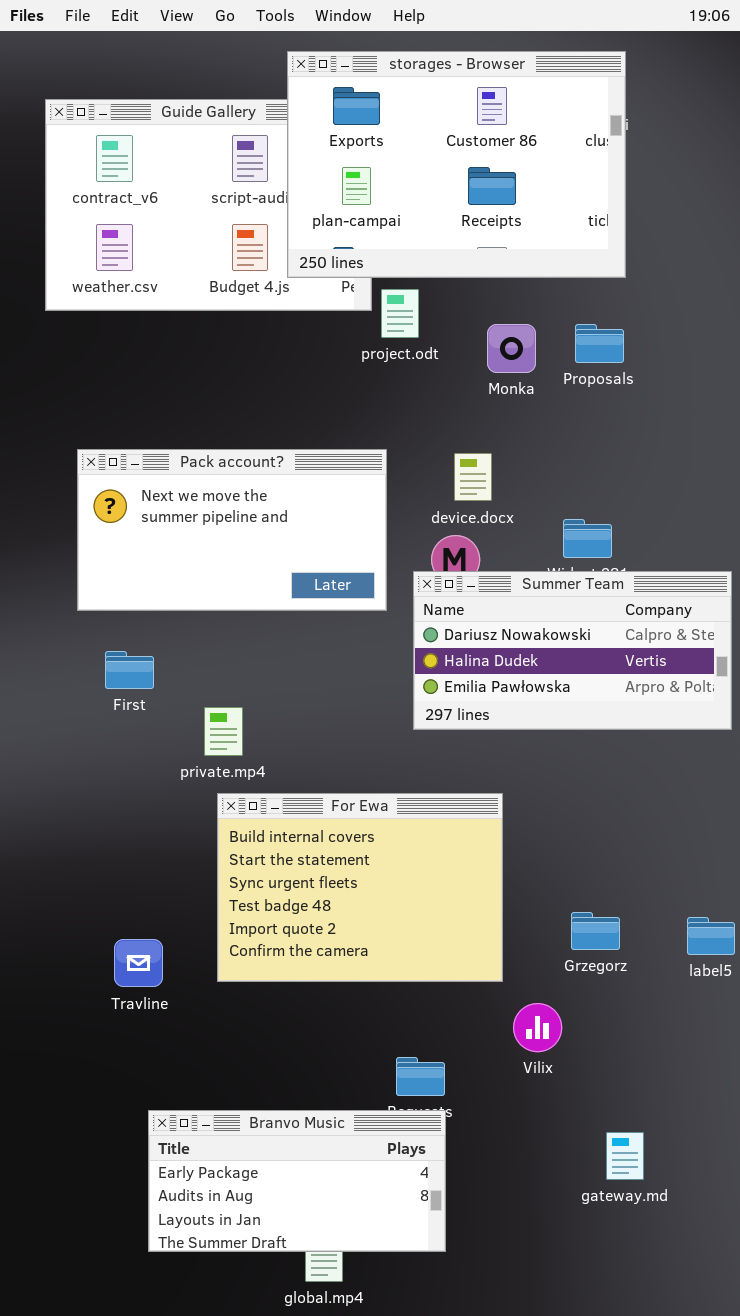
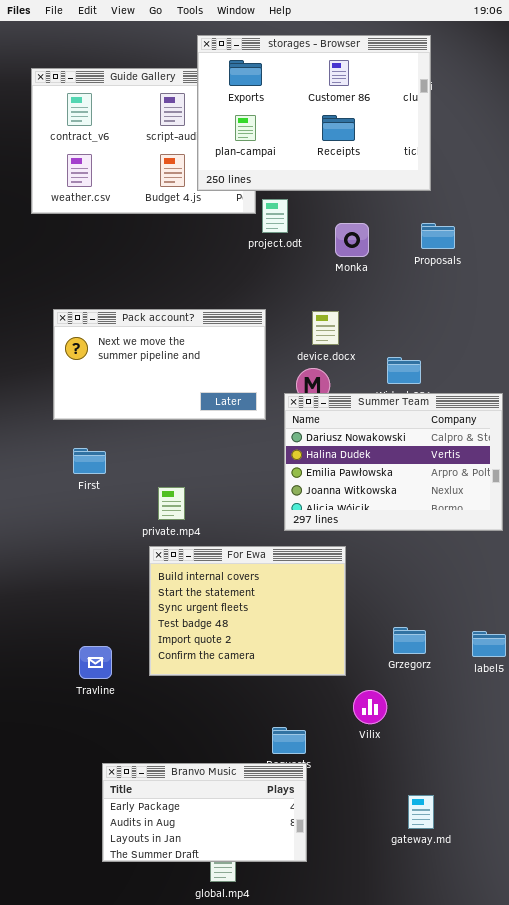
Proposals: [575,324,624,363] -> [421,223,455,249], moved
Summer Team: [413,571,732,730] -> [284,393,503,531], resized
private.mp4: [204,707,243,756] -> [158,487,185,520], moved
gateway.md: [606,1132,644,1180] -> [408,795,434,829], moved

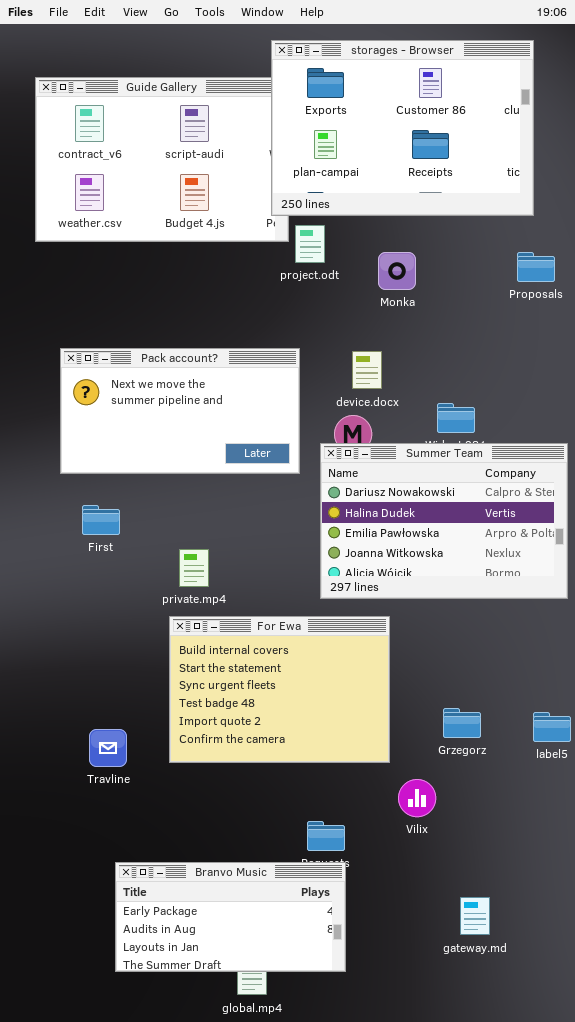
storages - Browser: [197,35,431,191] -> [271,40,534,216], moved
Proposals: [421,223,455,249] -> [517,252,555,282], moved

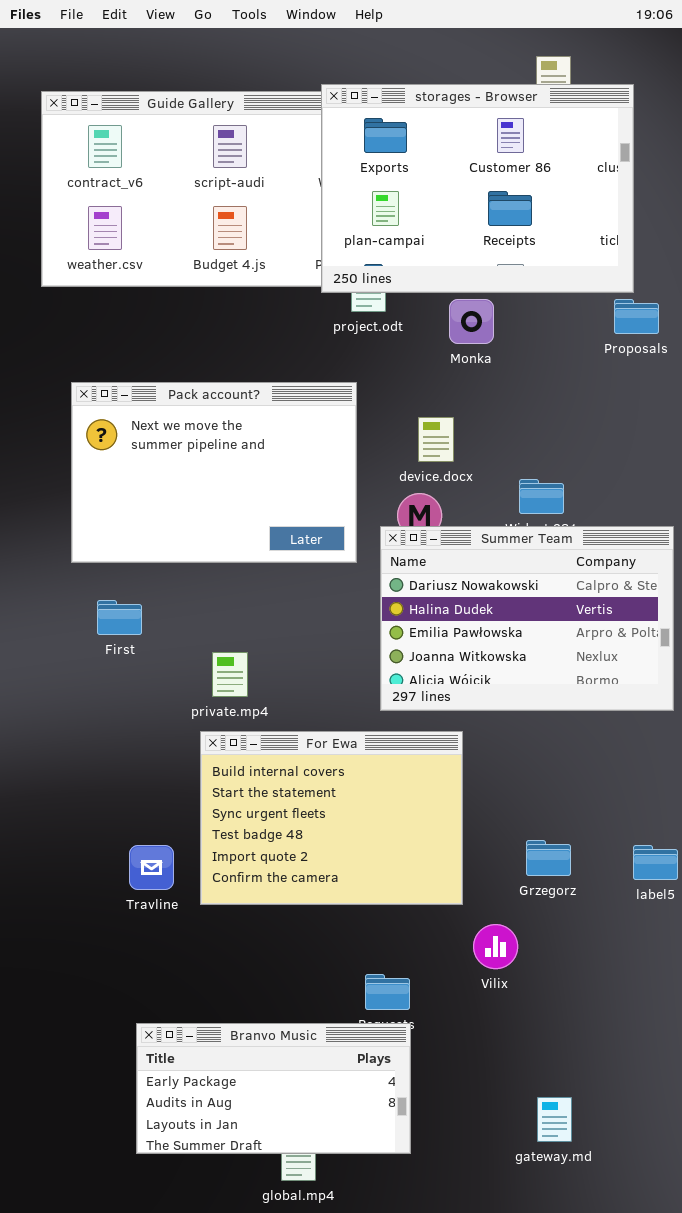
storages - Browser: [271,40,534,216] -> [321,84,634,293], moved
Pack account?: [60,348,300,474] -> [71,382,357,563], resized
Travline: [89,729,127,767] -> [129,845,174,890], moved
gateway.md: [460,897,490,935] -> [537,1097,572,1142], moved

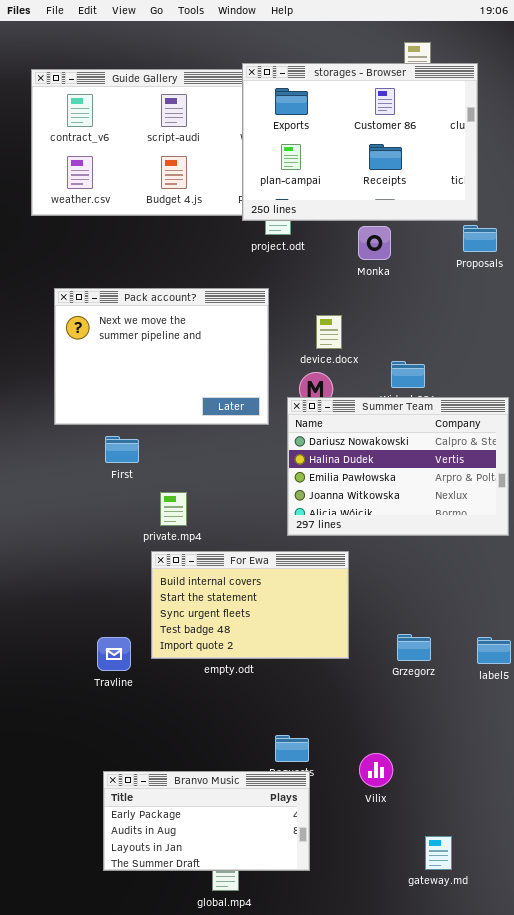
Monka: [449,299,494,344] -> [358,226,391,260], moved
First: [97,600,142,635] -> [105,436,139,463], moved
For Ewa: [200,731,463,905] -> [151,551,349,659], resized
Vilix: [473,924,518,969] -> [359,753,393,787], moved
gateway.md: [537,1097,572,1142] -> [425,836,452,870], moved

